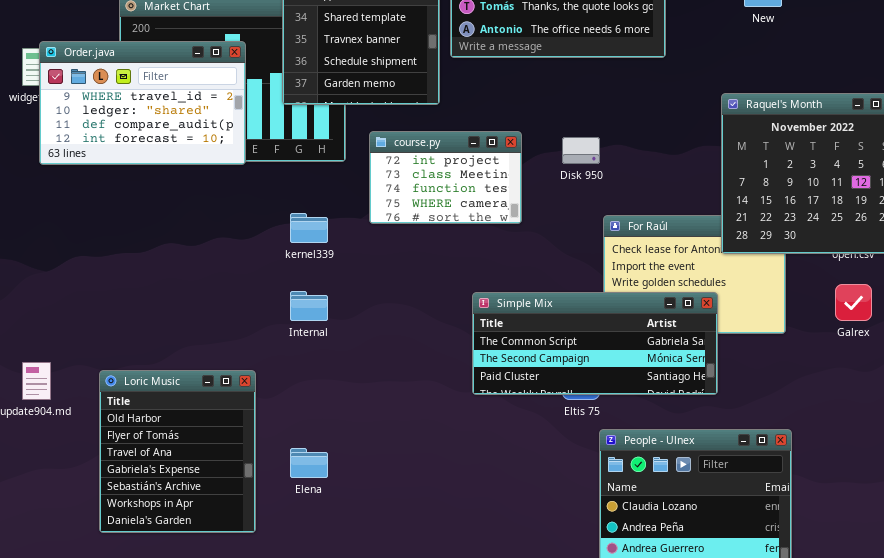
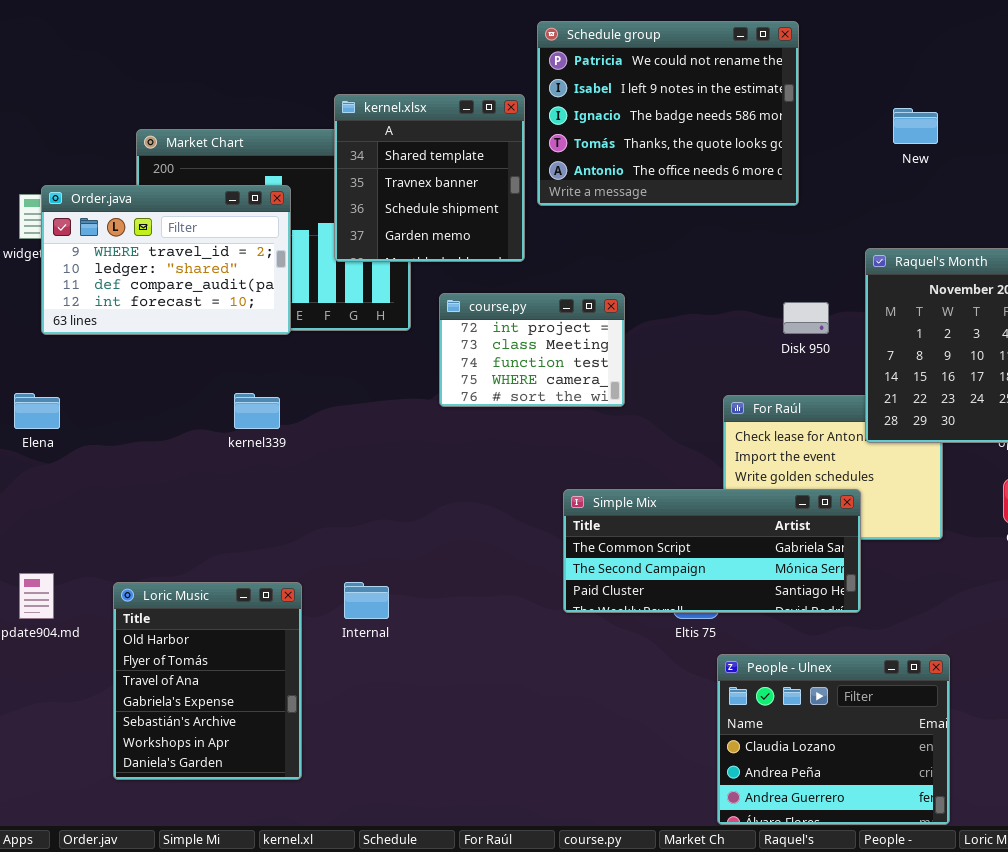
Disk 950: [562,137,600,164] -> [783,302,829,334], moved
kernel339: [290,213,328,243] -> [234,393,280,429], moved
Internal: [290,291,328,321] -> [344,582,389,619], moved
Elena: [290,448,328,478] -> [14,393,60,429], moved

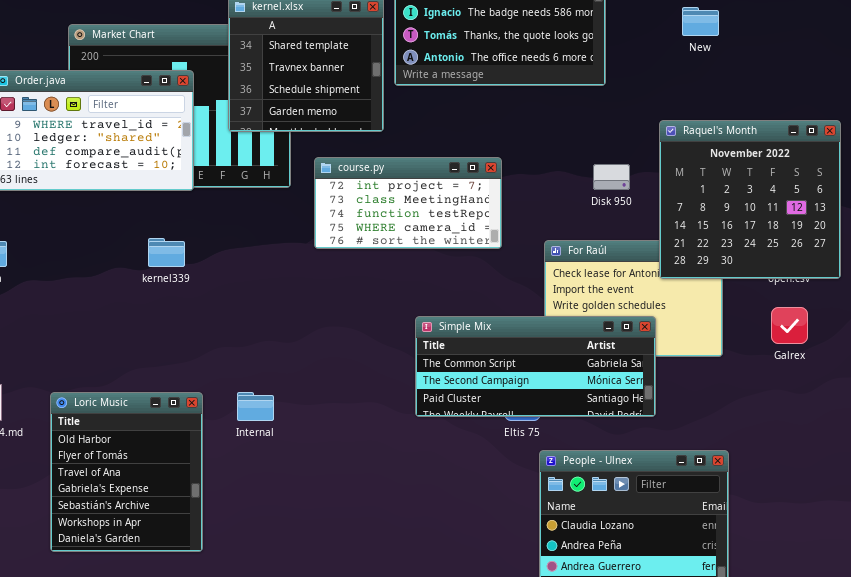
course.py: [439,293,625,407] -> [314,157,502,249], resized

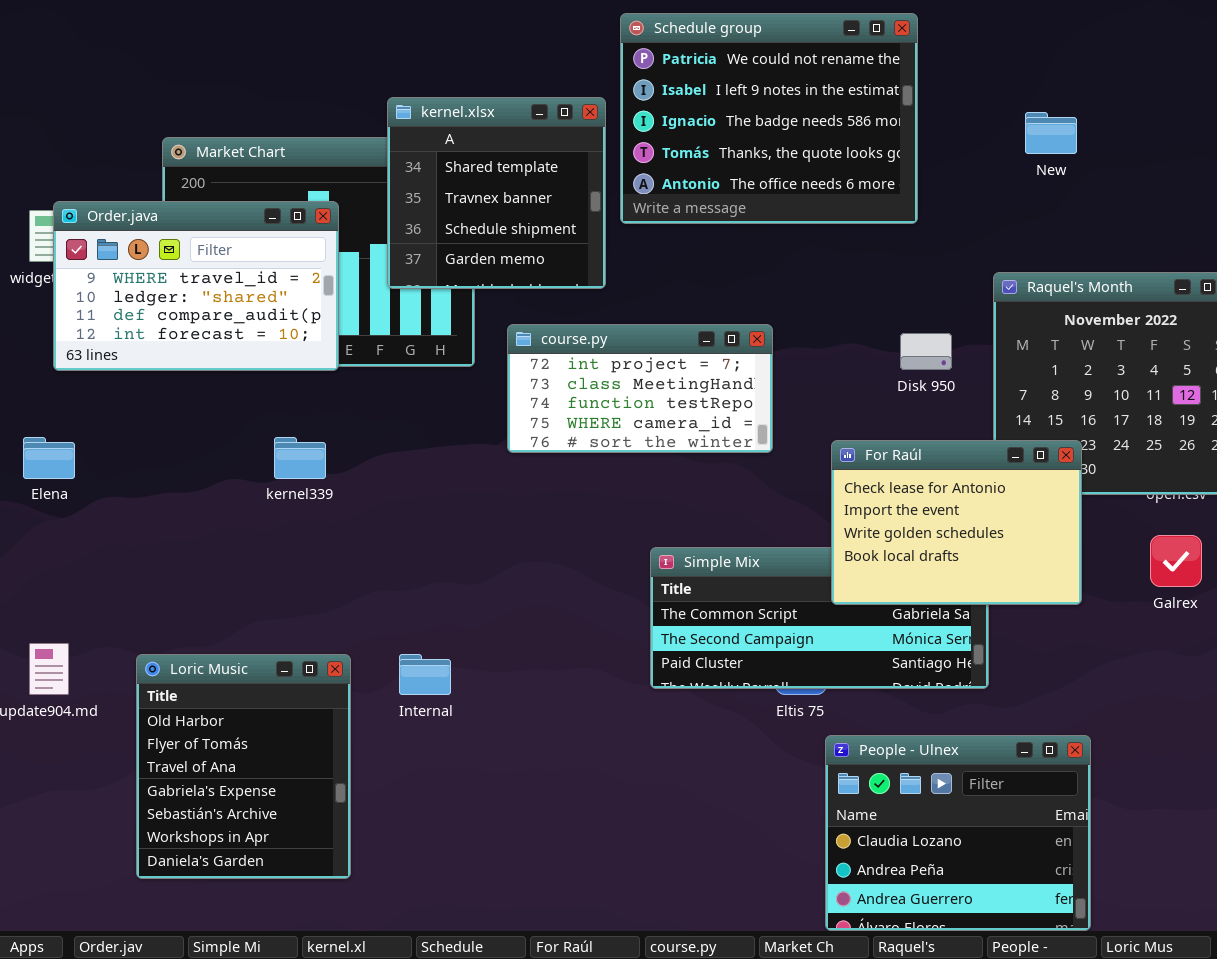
For Raúl: [544,240,723,357] -> [831,440,1082,605], raised

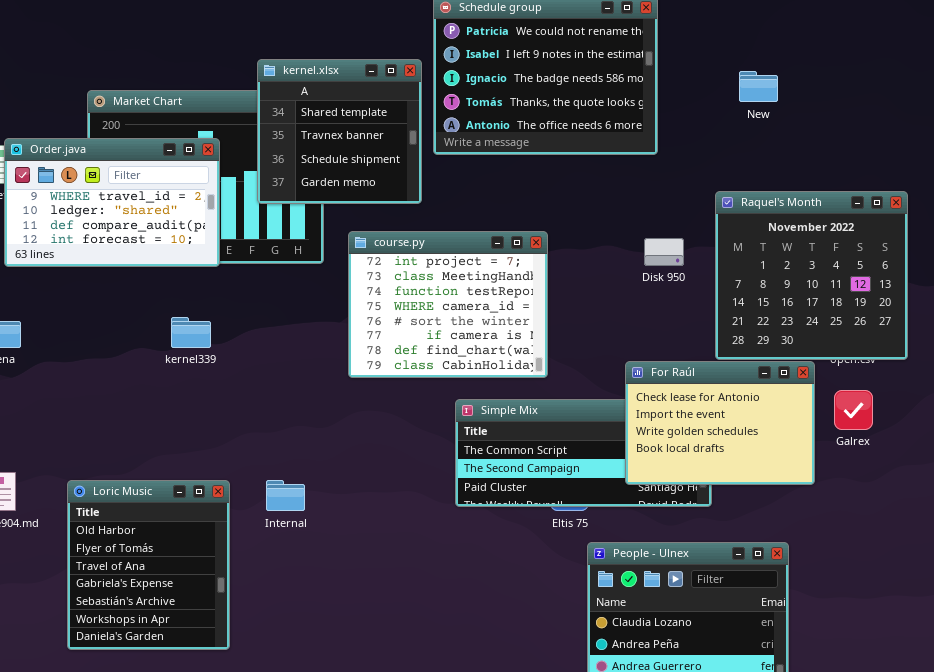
course.py: [507,324,773,453] -> [348,231,548,378], resized
For Raúl: [831,440,1082,605] -> [625,361,815,485], moved

